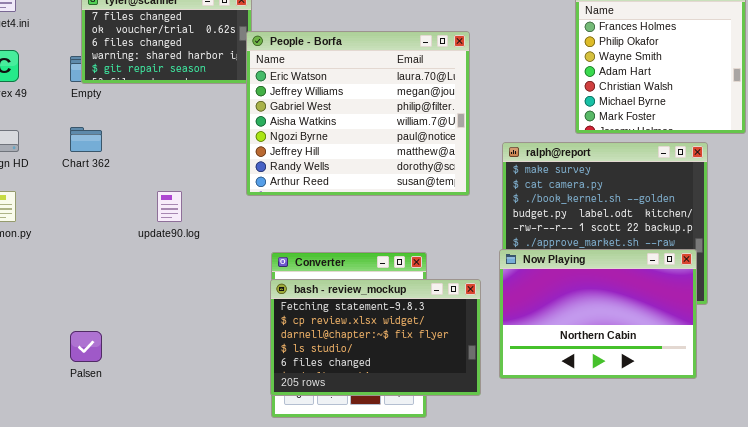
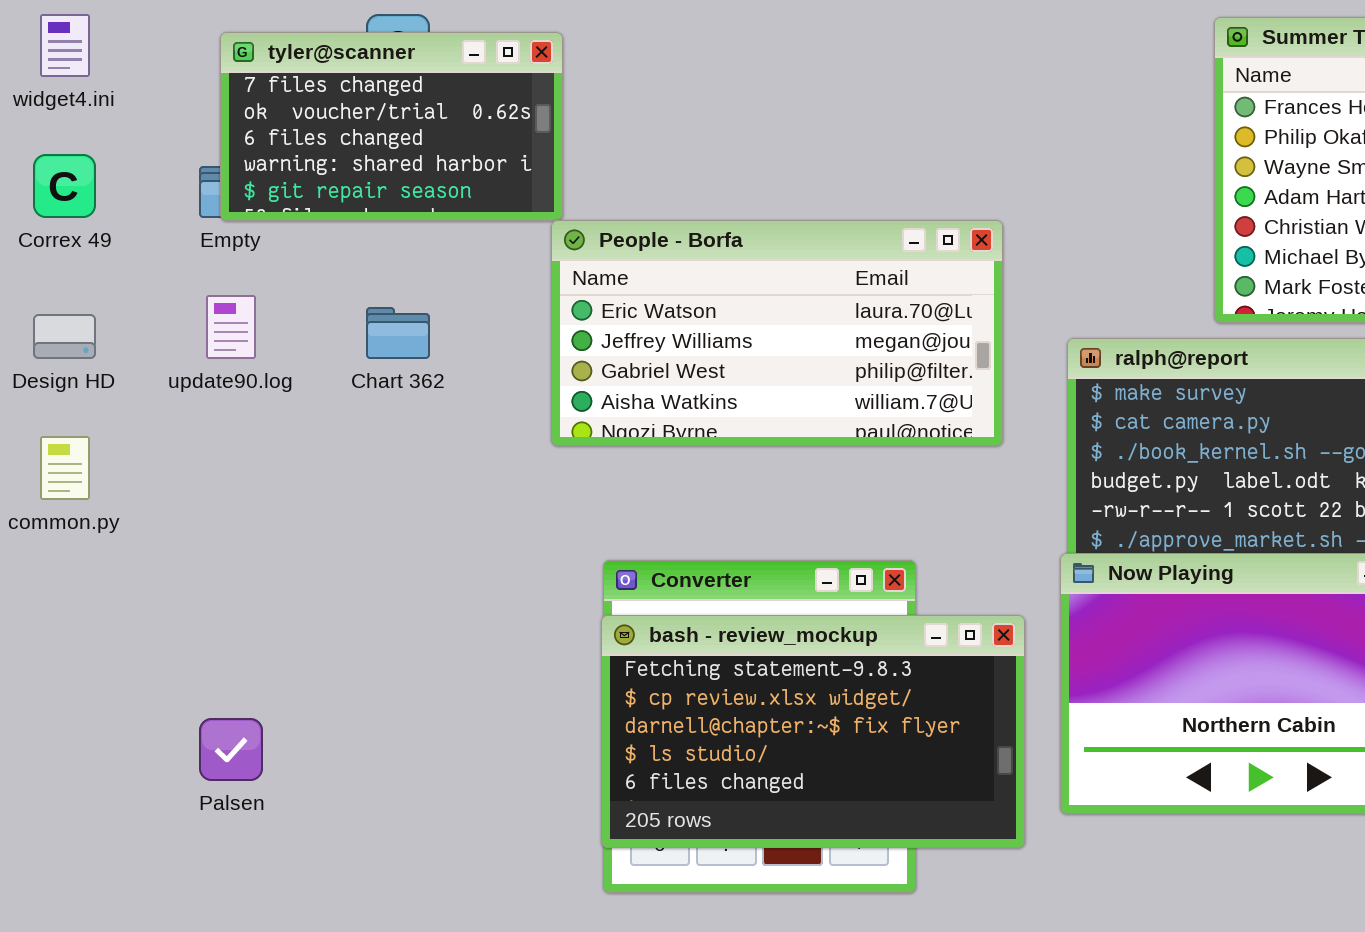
People - Borfa: [246,31,470,196] -> [551,220,1003,446], resized
Chart 362: [70,127,102,152] -> [366,307,430,359], moved
update90.log: [157,191,182,222] -> [206,295,256,359], moved

